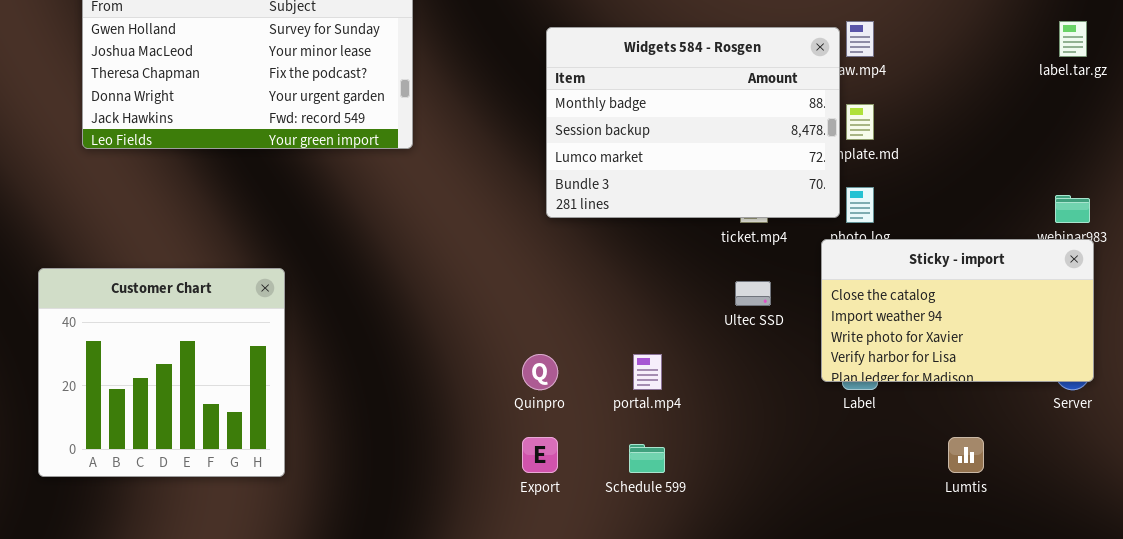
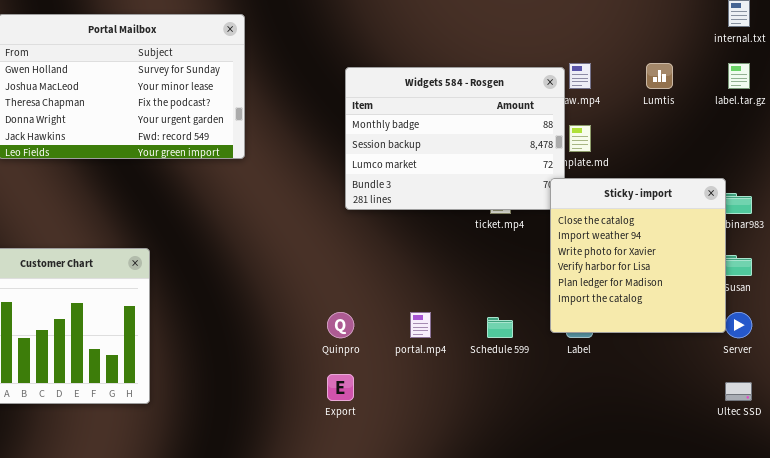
Sticky - import: [821,239,1094,382] -> [550,178,726,333], resized
Ultec SSD: [735,281,771,306] -> [725,382,752,401], moved
Lumtis: [948,437,984,473] -> [646,63,673,89], moved
Schedule 599: [629,444,665,473] -> [487,317,513,338], moved

